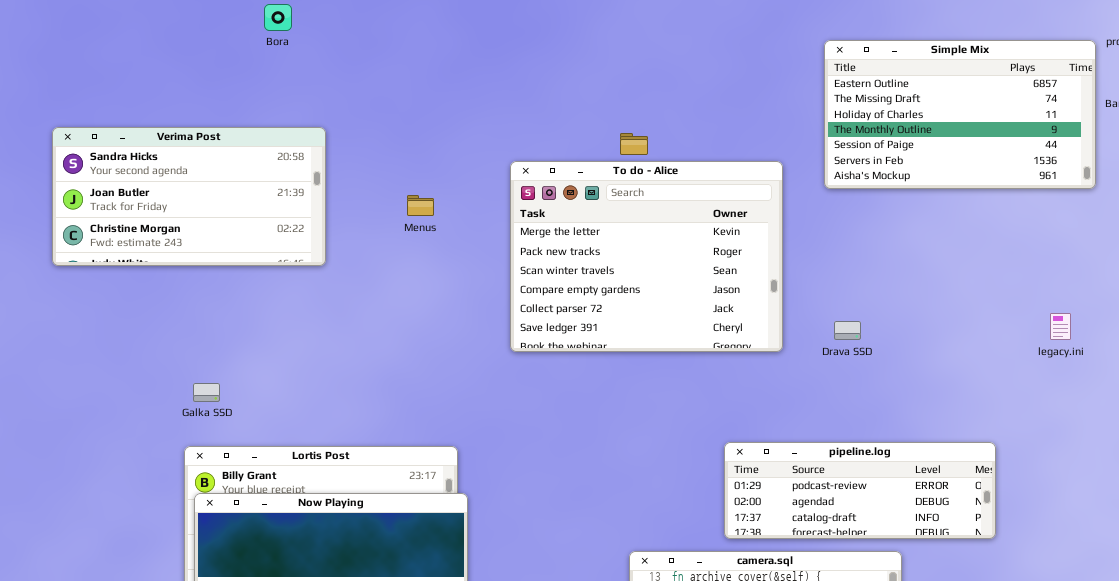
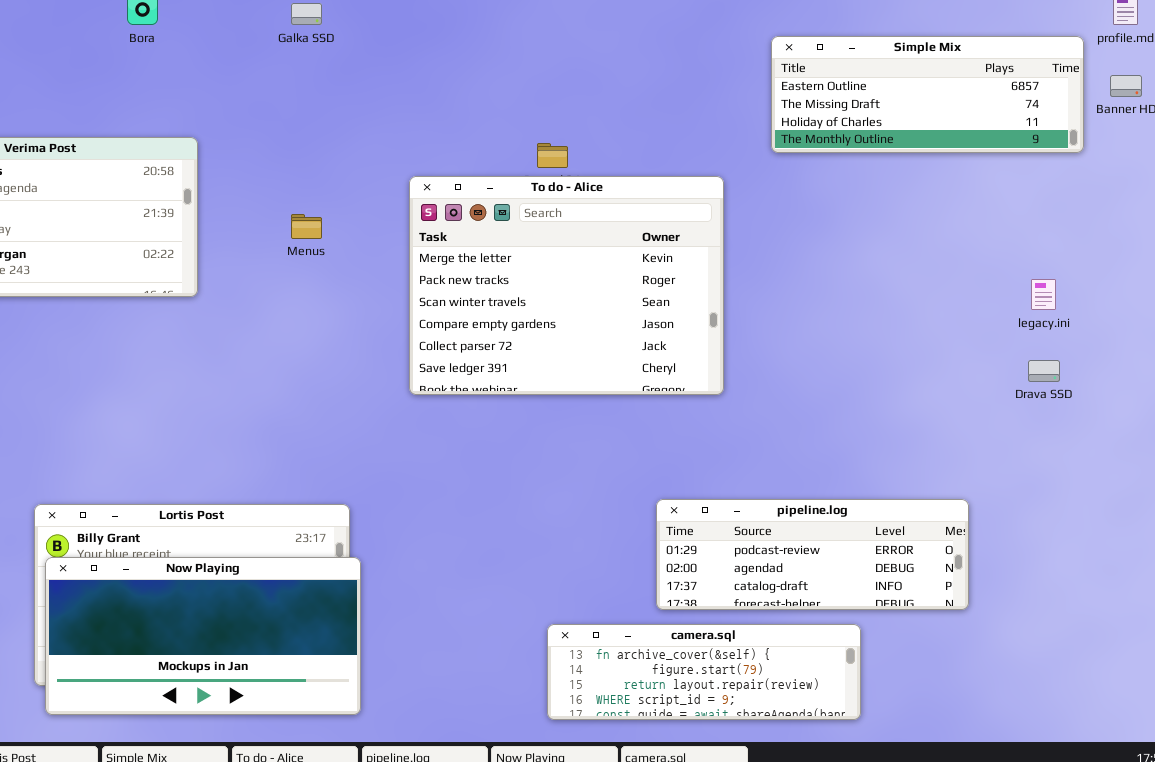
Simple Mix: [824,40,1096,189] -> [771,36,1084,153], resized
legacy.ini: [1050,313,1071,340] -> [1031,279,1056,310], moved
Drava SSD: [834,321,861,340] -> [1028,360,1060,382], moved
Galka SSD: [193,383,220,402] -> [291,3,322,25], moved

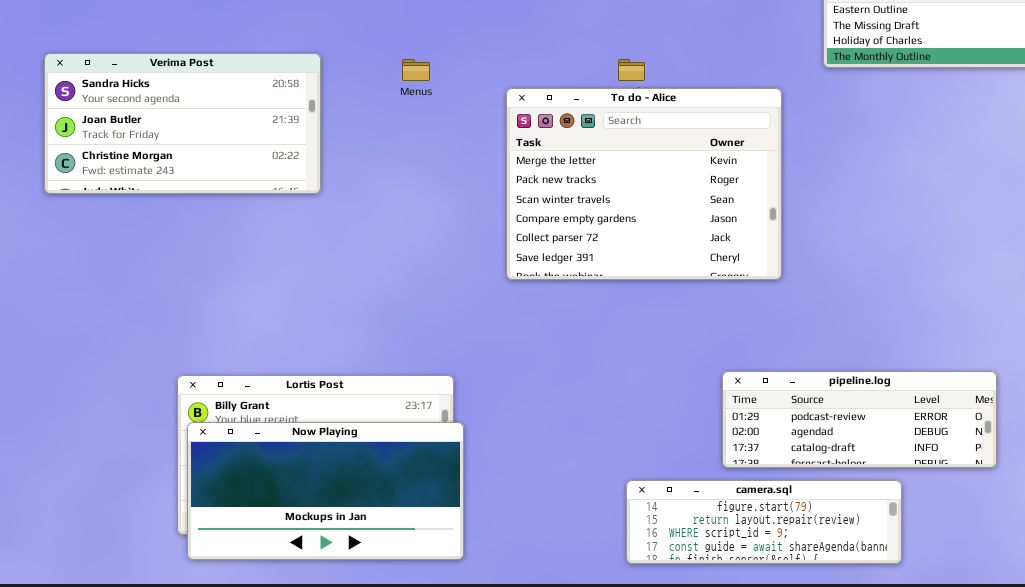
Menus: [291,214,322,239] -> [402,59,430,81], moved
camera.sql: [547,624,861,720] -> [626,480,902,564], scrolled down 1 row

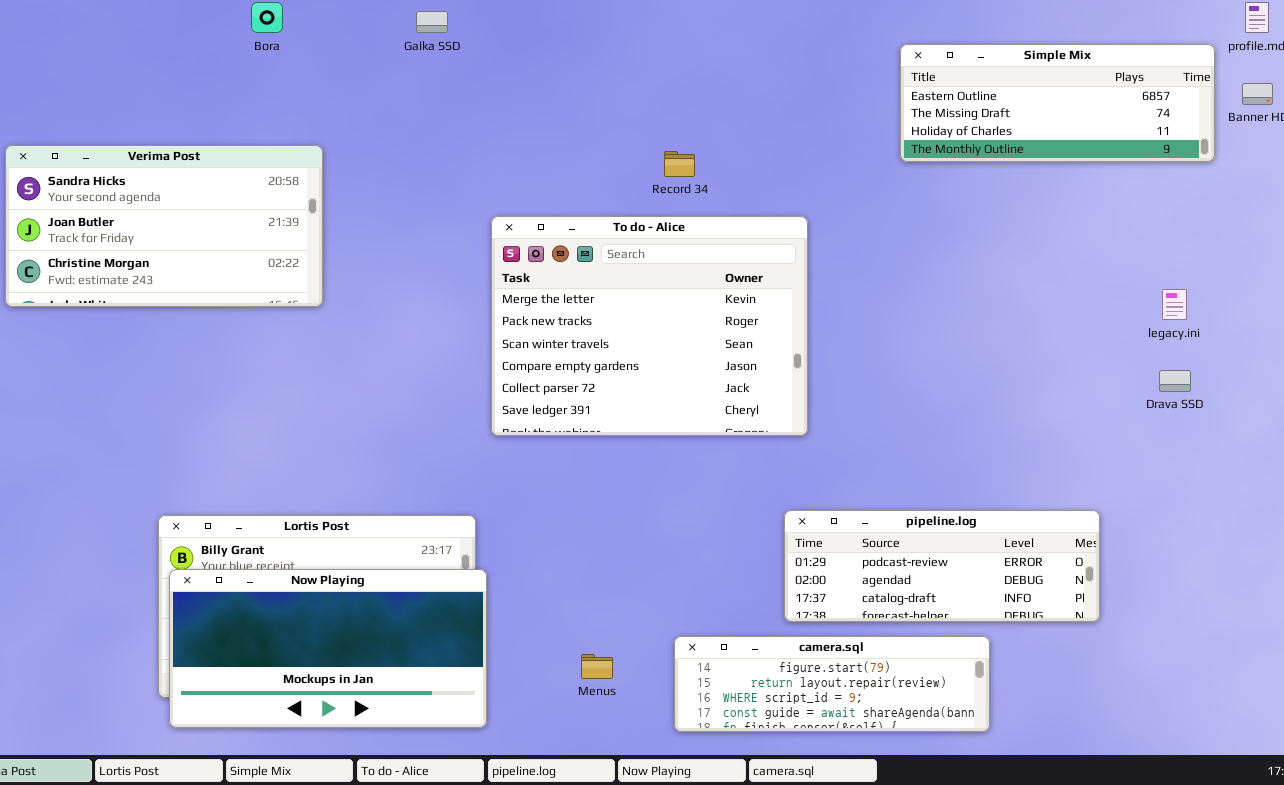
Menus: [402,59,430,81] -> [581,654,613,679], moved
To do - Alice: [506,88,782,280] -> [491,216,808,436], moved

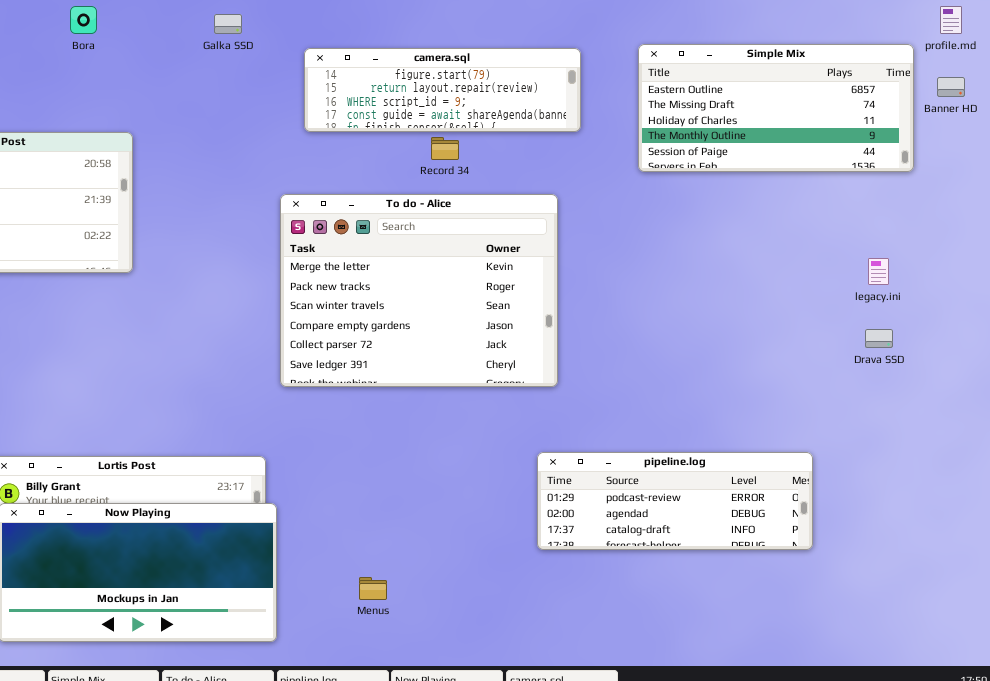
Simple Mix: [900,44,1215,162] -> [638,44,914,172], resized
camera.sql: [674,636,990,732] -> [304,48,581,132], moved

